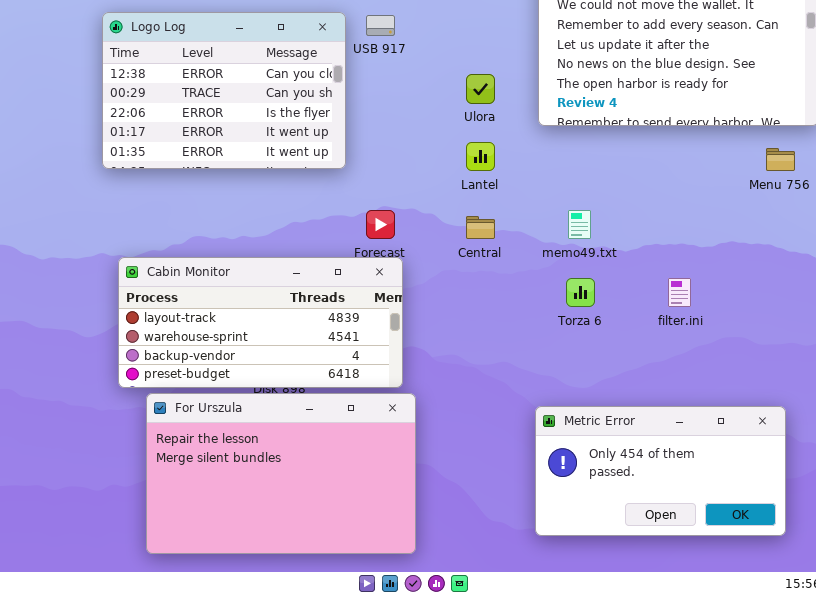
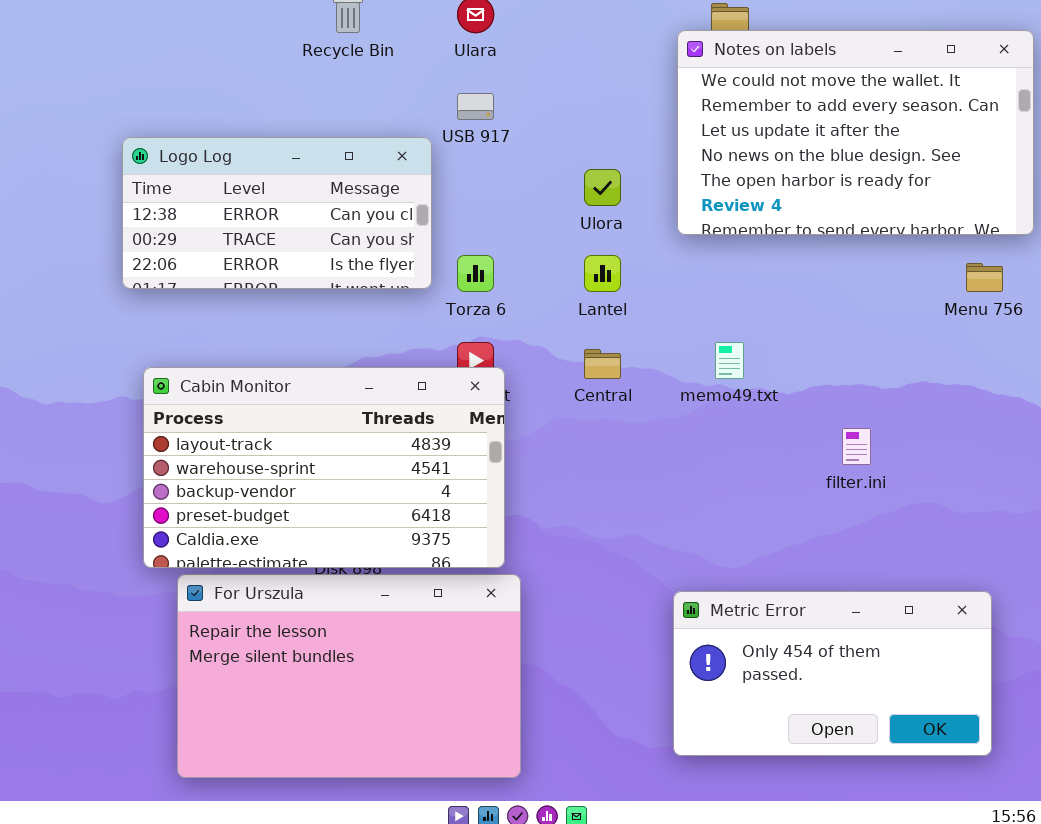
Logo Log: [102,12,346,169] -> [122,137,432,289], resized
Cabin Monitor: [118,257,403,388] -> [143,367,505,568], resized
Torza 6: [566,278,595,307] -> [457,255,494,292], moved

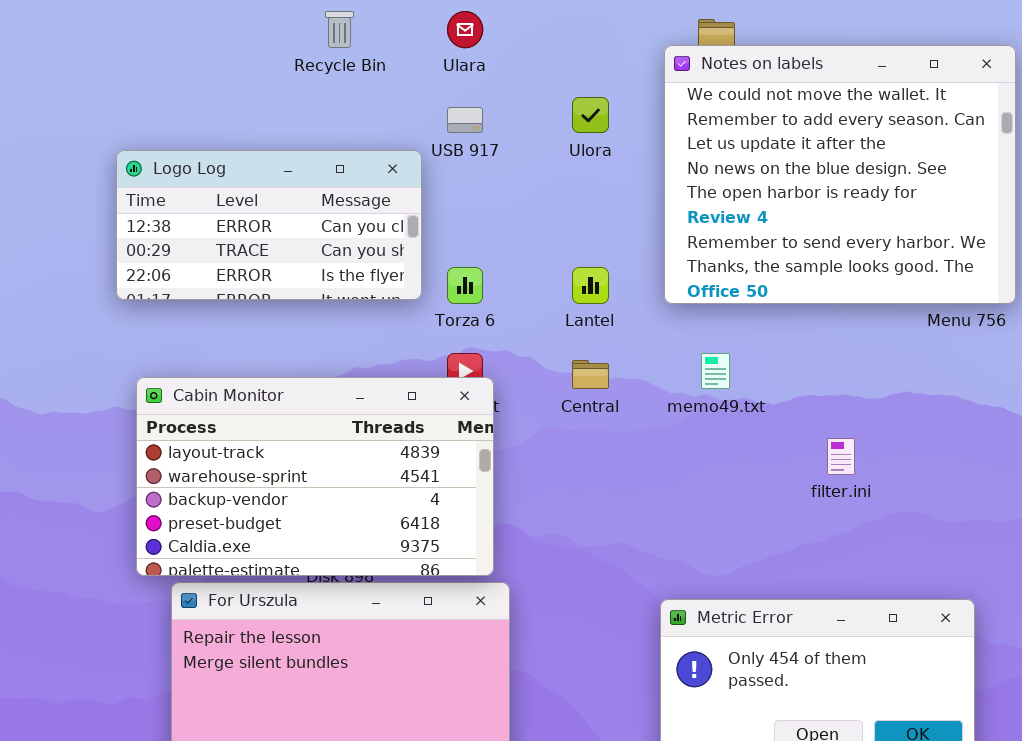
Notes on labels: [677,30,1034,235] -> [664,45,1016,304], resized
Ulora: [584,169,621,206] -> [572,97,609,133], moved

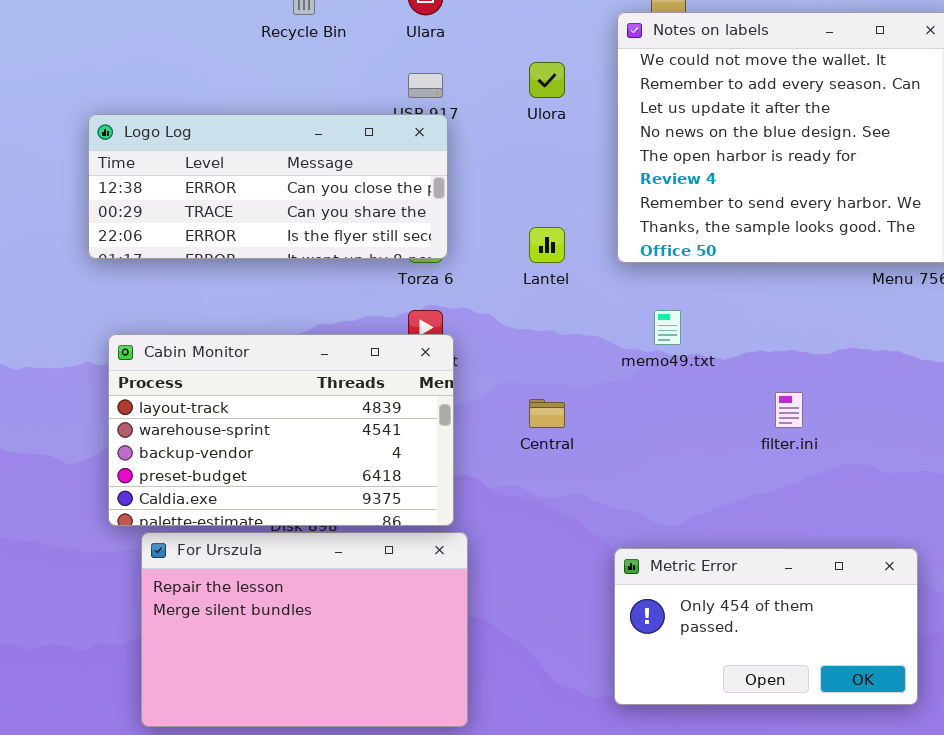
Logo Log: [116,150,422,300] -> [88,114,448,259], resized
Central: [572,360,609,389] -> [529,399,565,428], moved

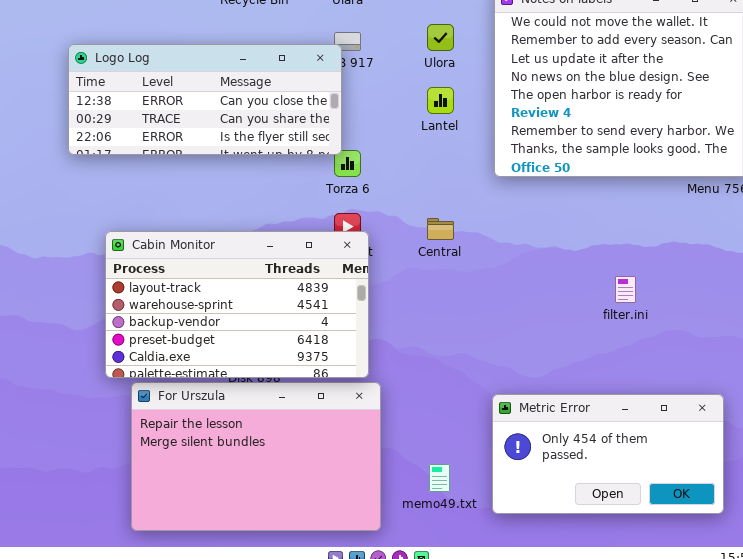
Logo Log: [88,114,448,259] -> [68,44,342,155], moved
Lantel: [529,227,565,263] -> [427,87,454,114], moved
memo49.txt: [654,310,681,345] -> [429,464,450,492], moved
Central: [529,399,565,428] -> [427,218,454,240], moved

